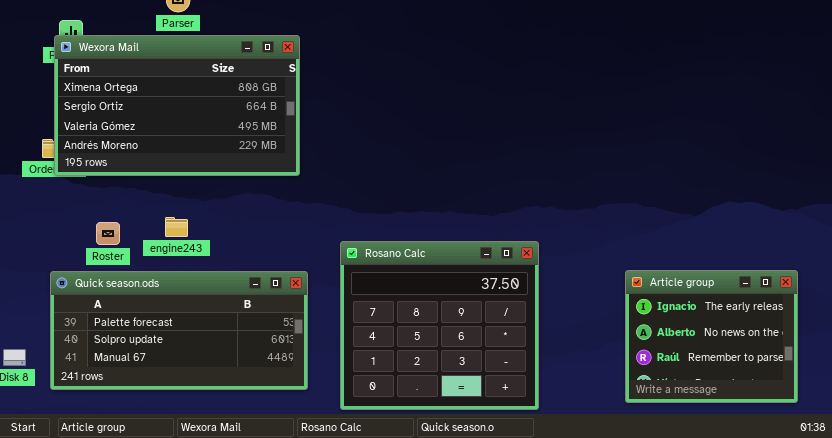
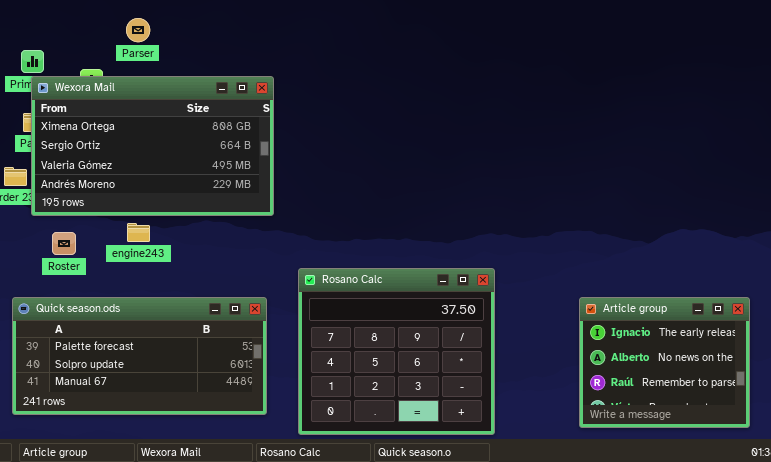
Wexora Mail: [54,35,300,176] -> [31,76,274,216], moved
engine243: [165,217,188,237] -> [127,223,150,242], moved
Roster: [96,222,120,245] -> [52,232,76,255], moved

